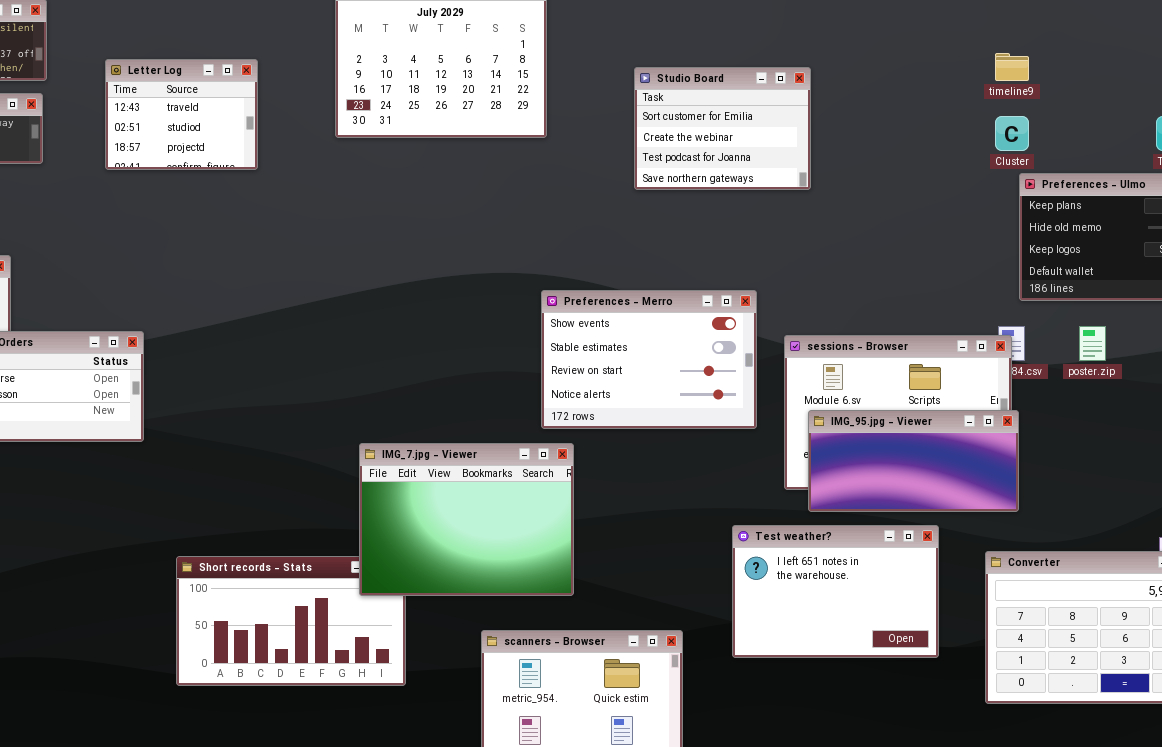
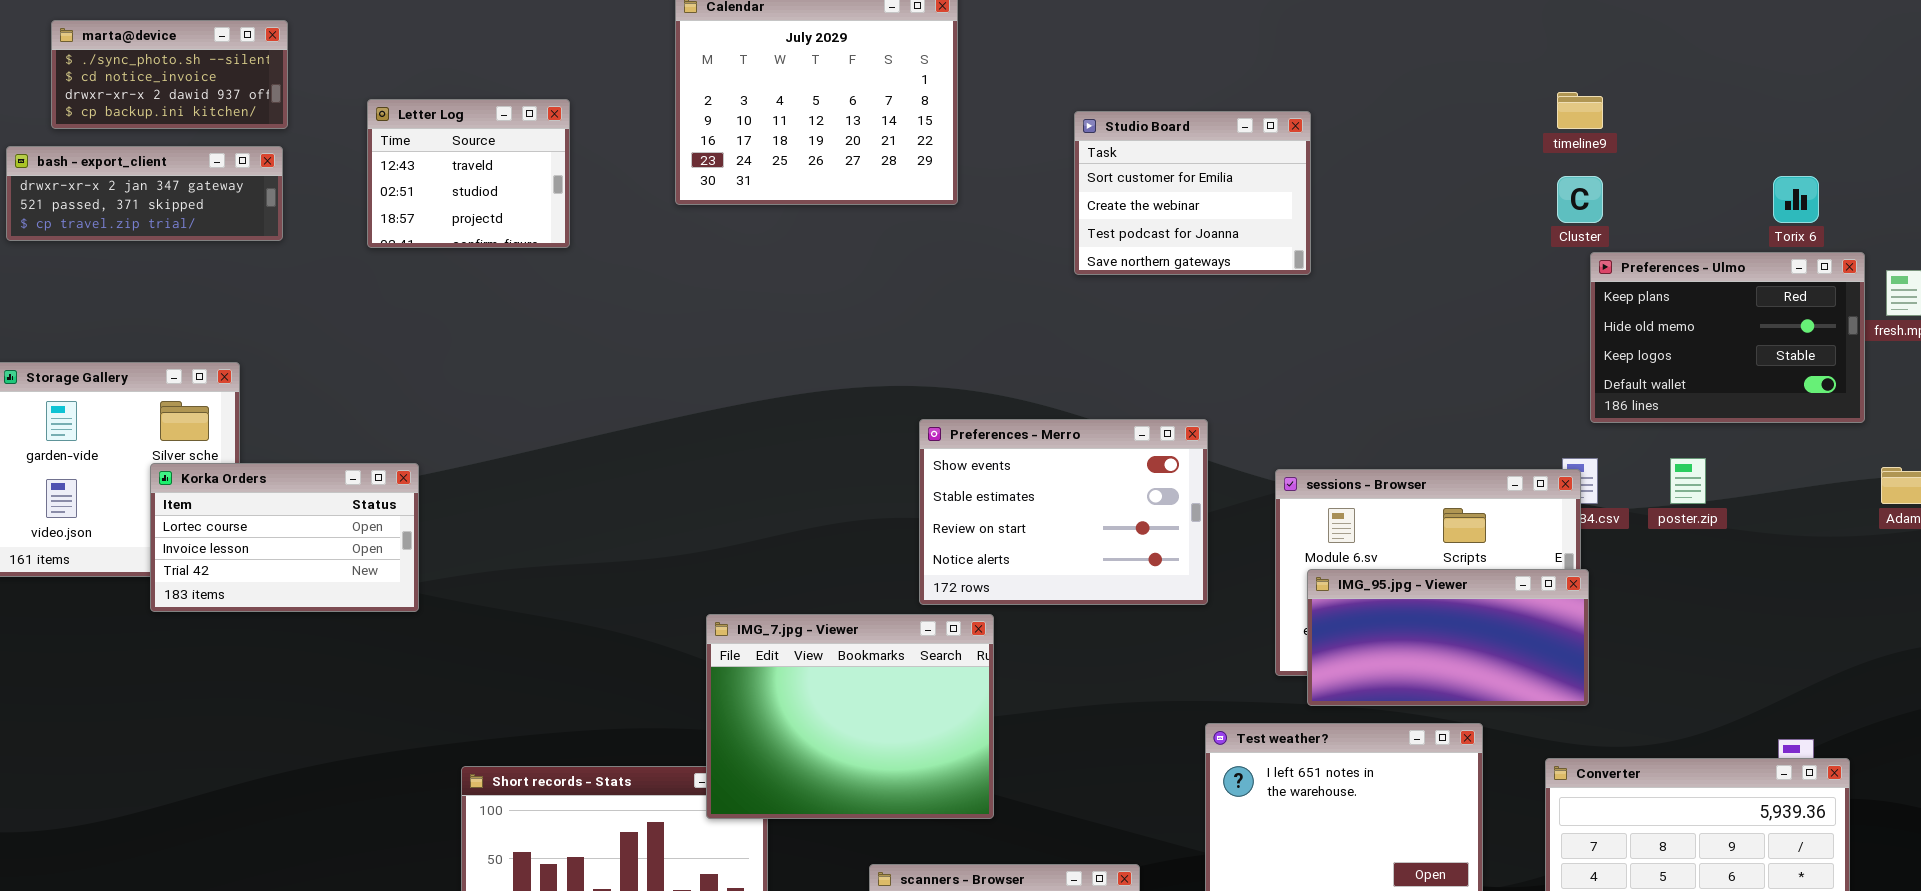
Preferences - Merro: [541,290,757,429] -> [919,419,1208,605], moved

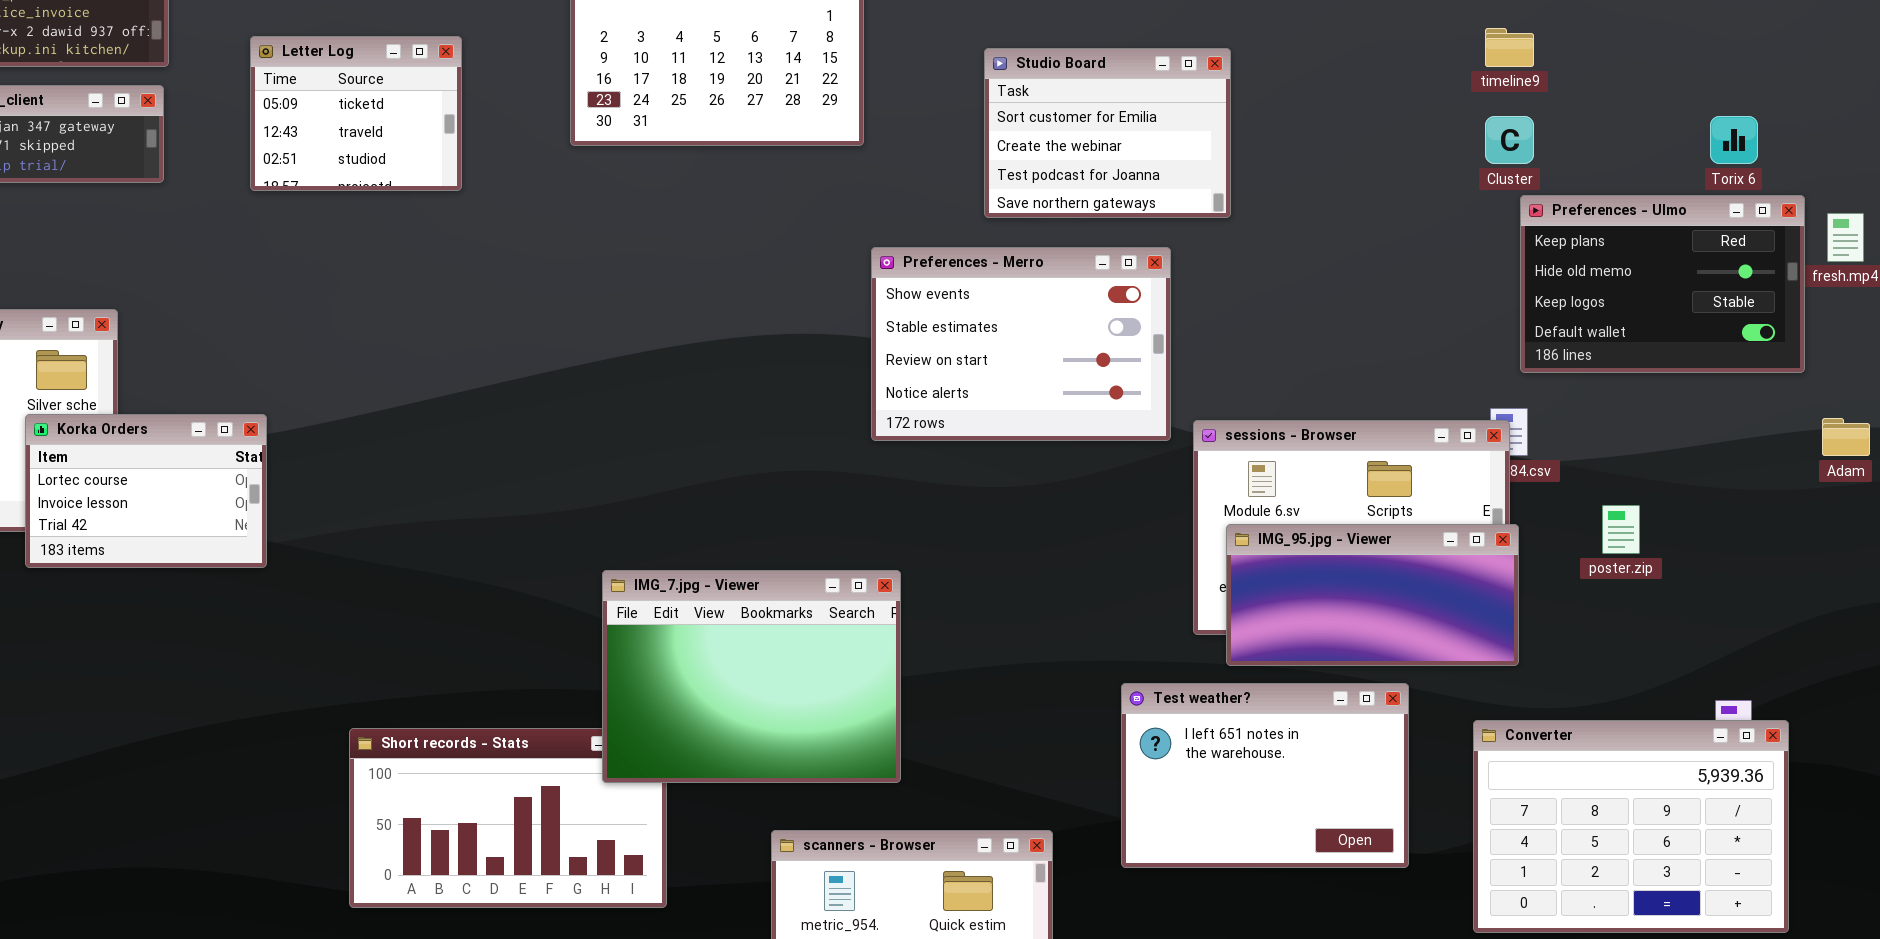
Letter Log: [367,99,570,248] -> [250,36,462,191], scrolled up 1 row
Preferences - Merro: [919,419,1208,605] -> [871,247,1171,441], moved
poster.zip: [1670,458,1706,504] -> [1602,505,1640,554], moved
Korka Orders: [150,463,419,612] -> [25,414,267,568], resized

